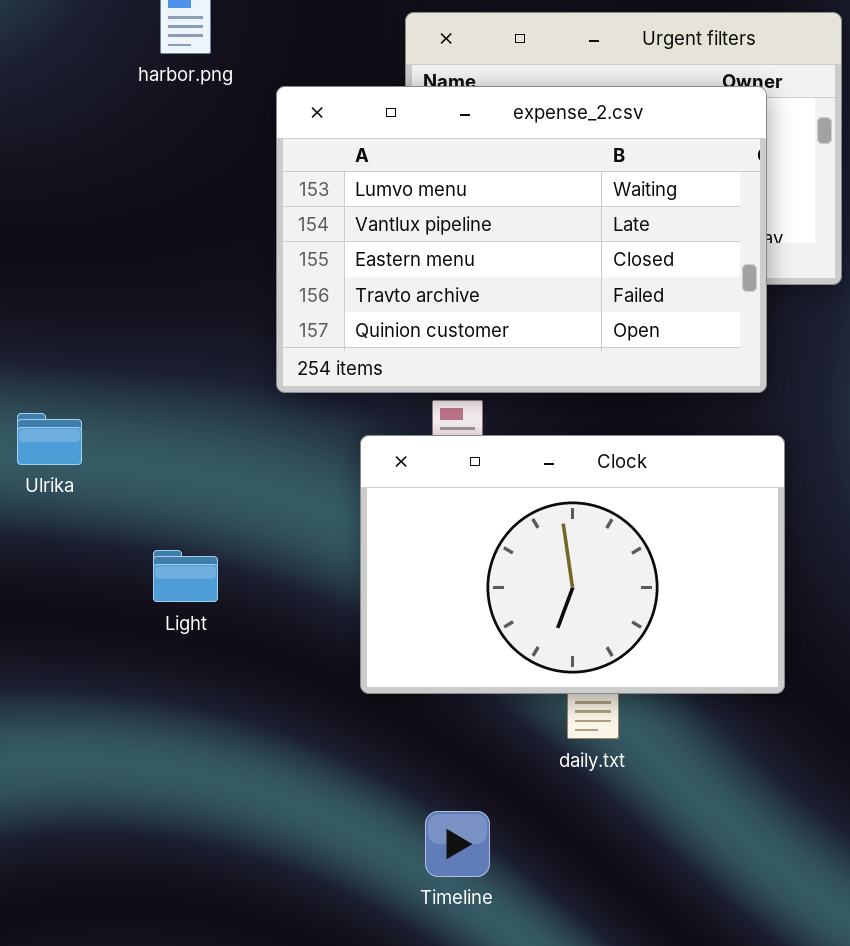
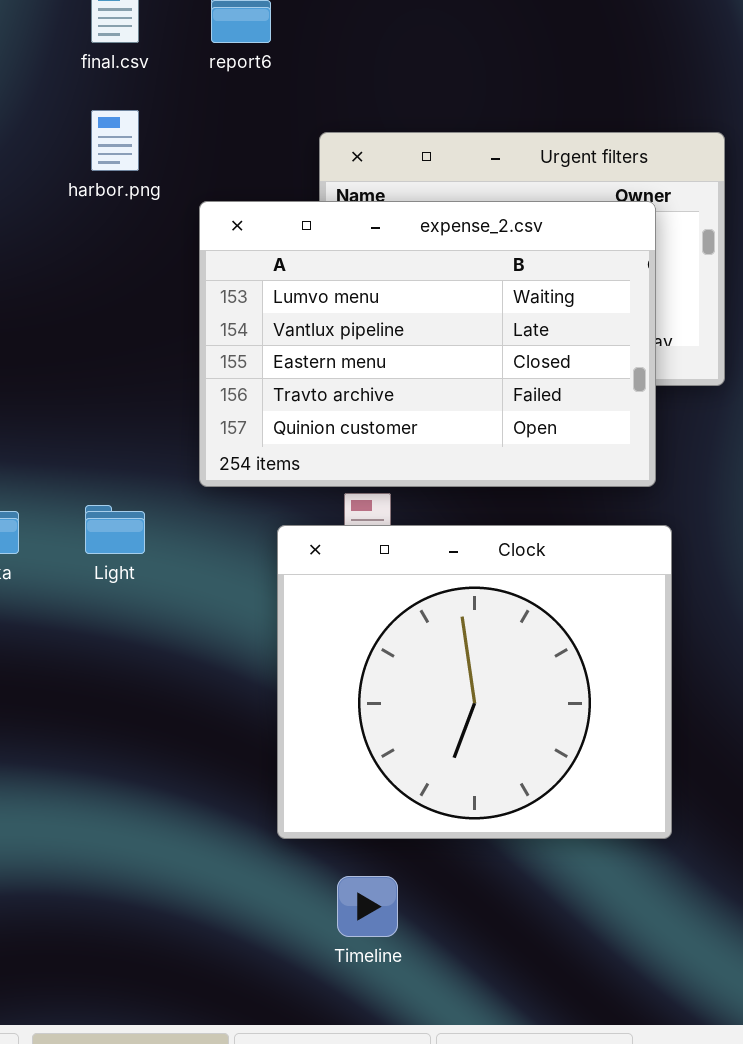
Clock: [360,435,785,694] -> [277,525,672,839], resized
Light: [153,550,218,602] -> [85,505,145,554], moved

